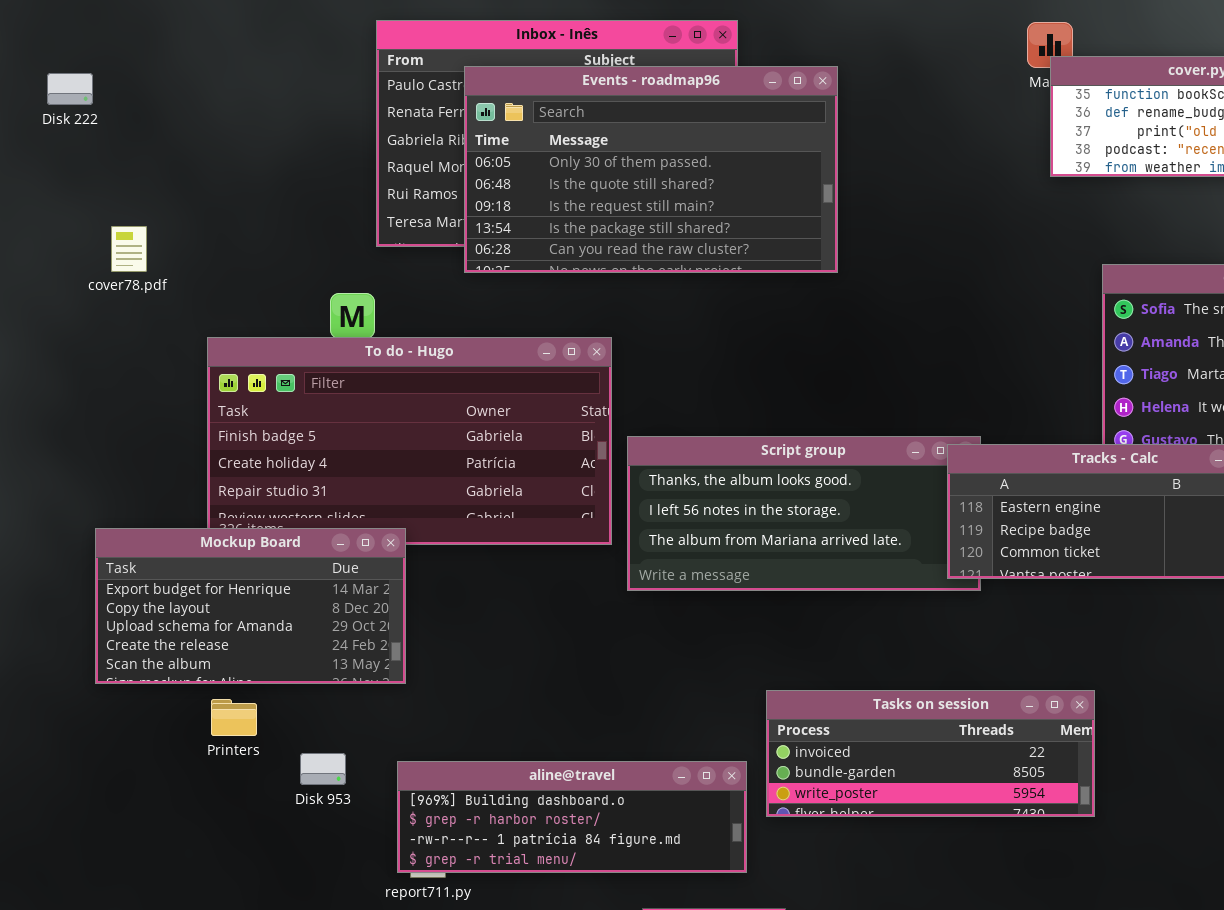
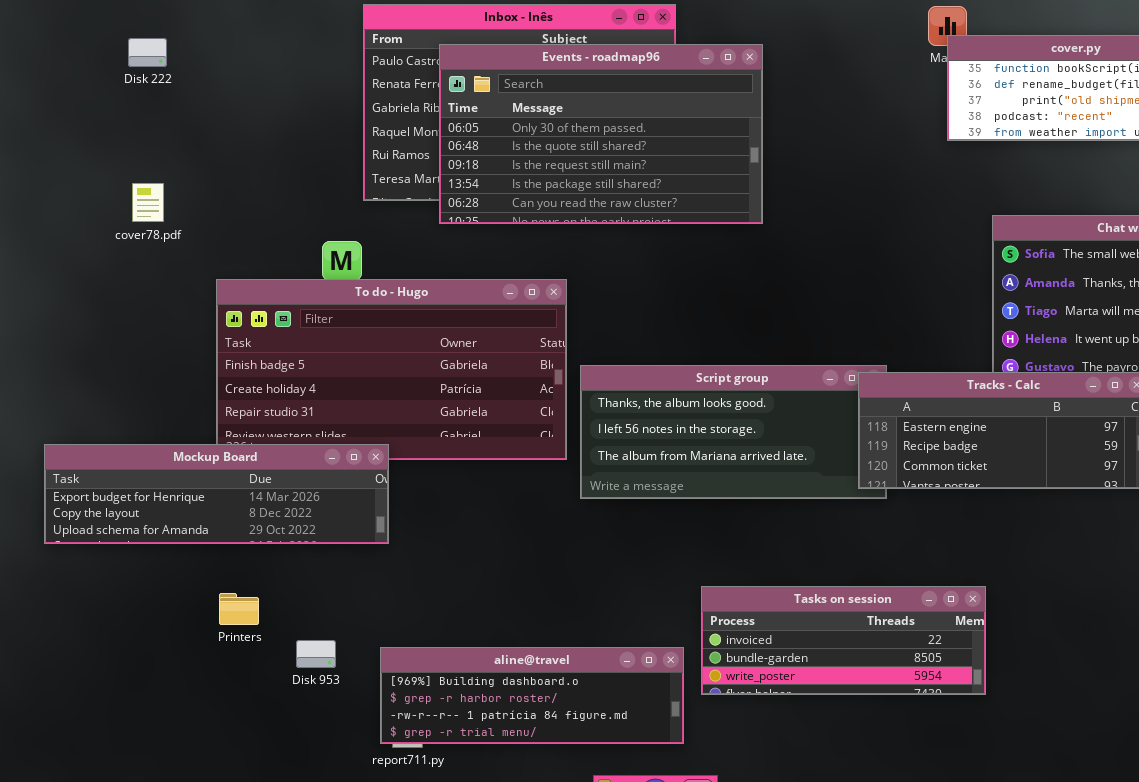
Disk 222: [47,73,93,105] -> [128,38,167,67], moved
Mockup Board: [95,528,406,684] -> [44,444,389,544], resized

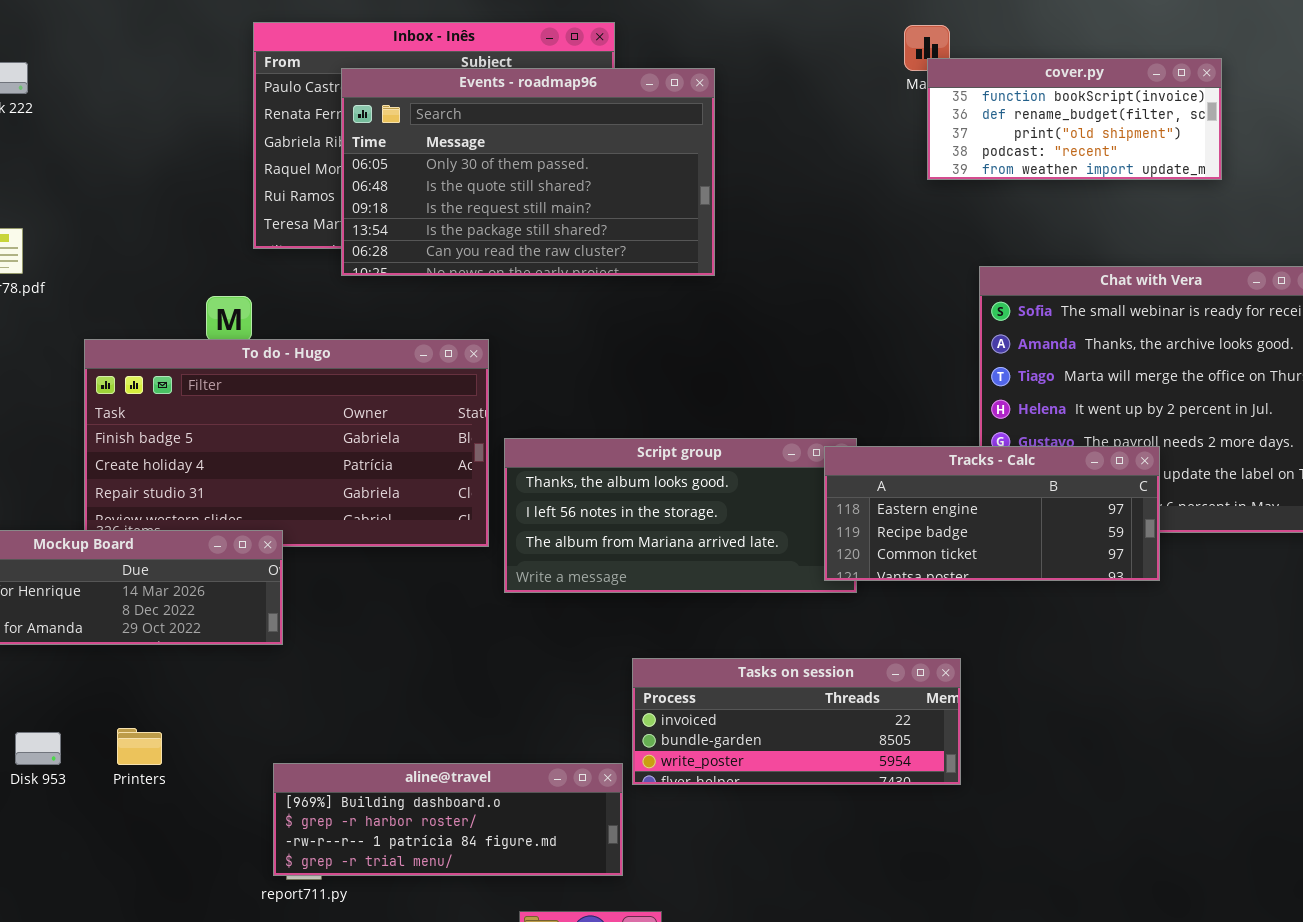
Tasks on session: [701,586,986,695] -> [632,658,961,785], moved
Printers: [219,593,259,625] -> [117,728,162,765], moved
Disk 953: [296,640,336,668] -> [15,732,61,765], moved

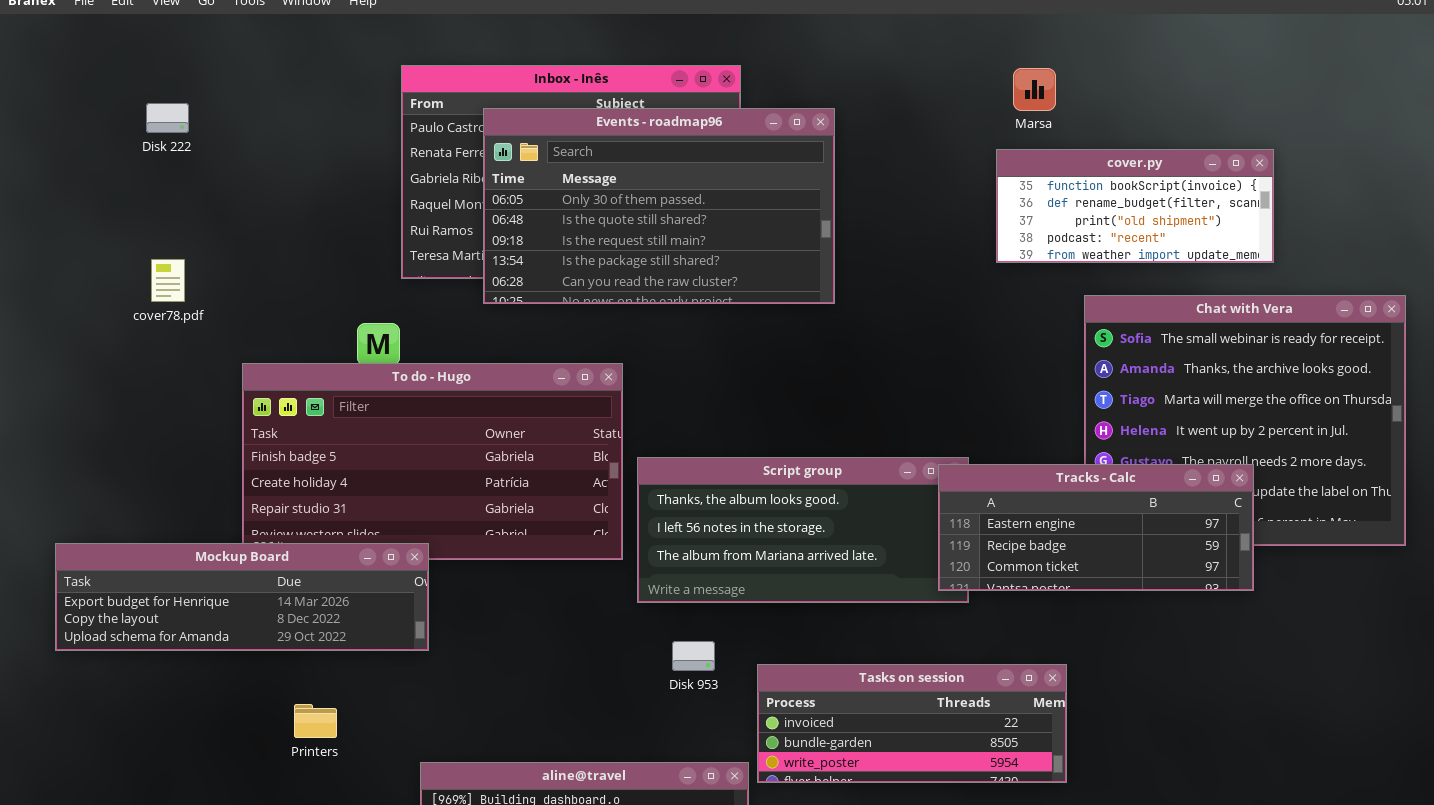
cover.py: [927,58,1222,180] -> [996,149,1274,263], moved
Printers: [117,728,162,765] -> [294,704,337,738], moved
Disk 953: [15,732,61,765] -> [672,641,715,671], moved

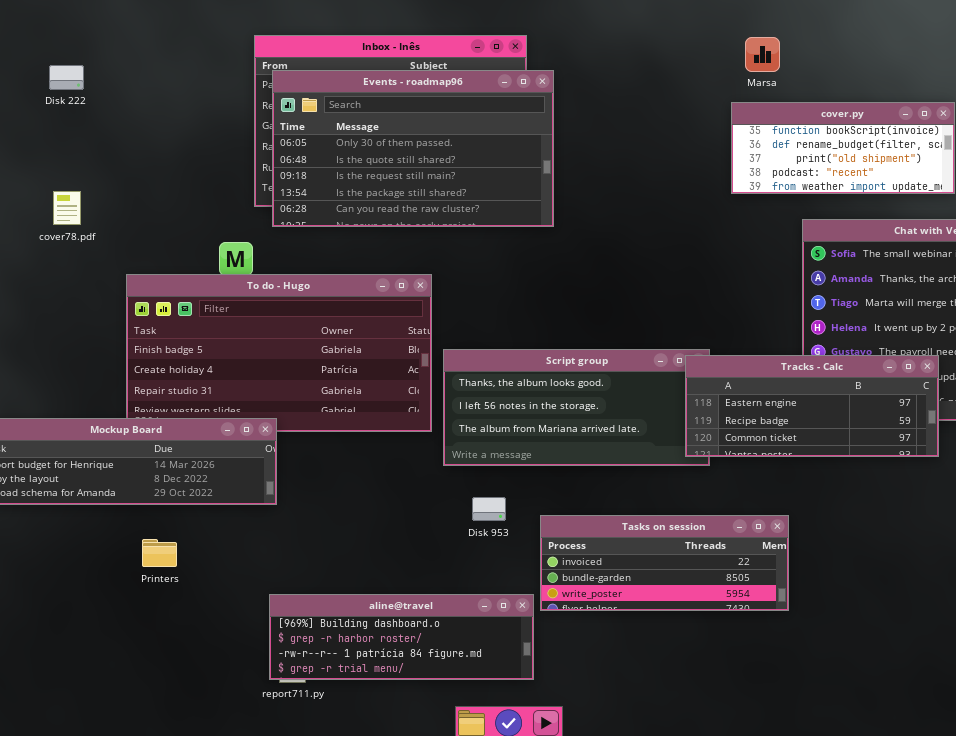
Events - roadmap96: [483,108,835,304] -> [272,70,554,227], moved
Printers: [294,704,337,738] -> [142,539,177,567], moved

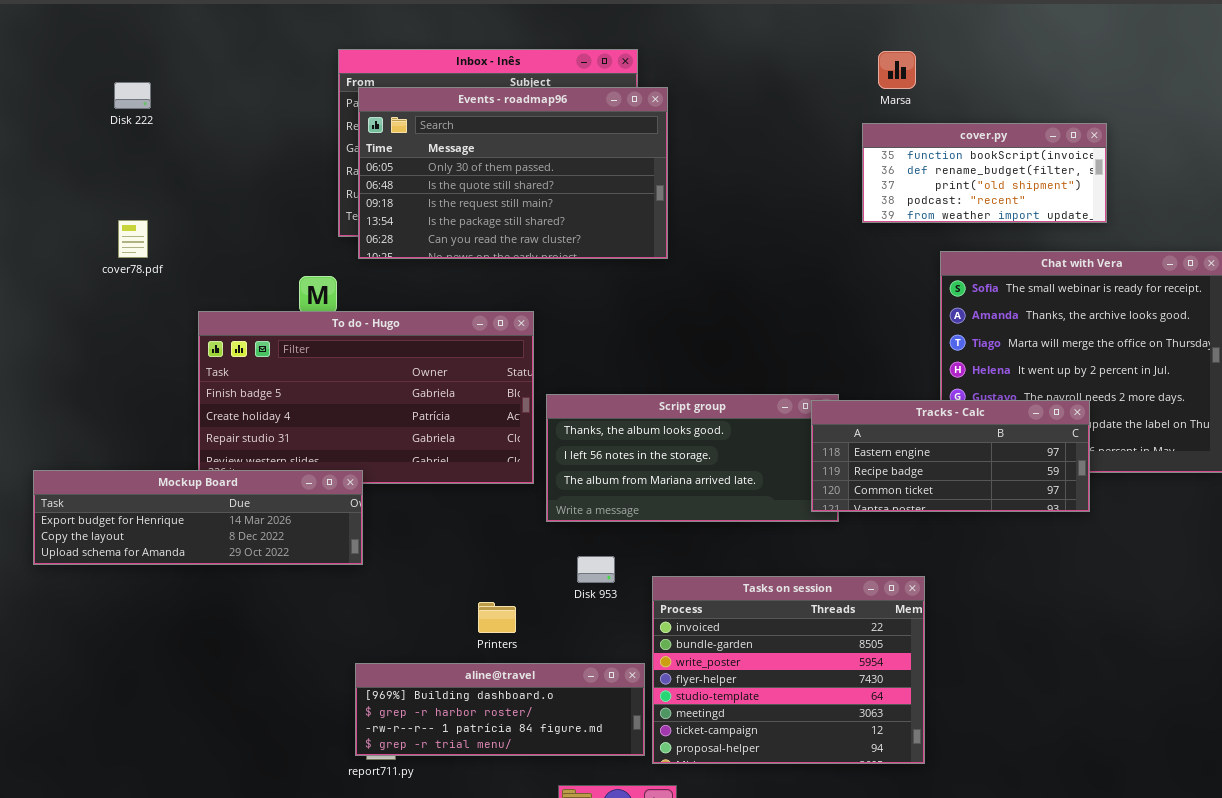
Tasks on session: [540,515,789,611] -> [652,576,925,764], resized
Printers: [142,539,177,567] -> [478,602,516,633], moved

